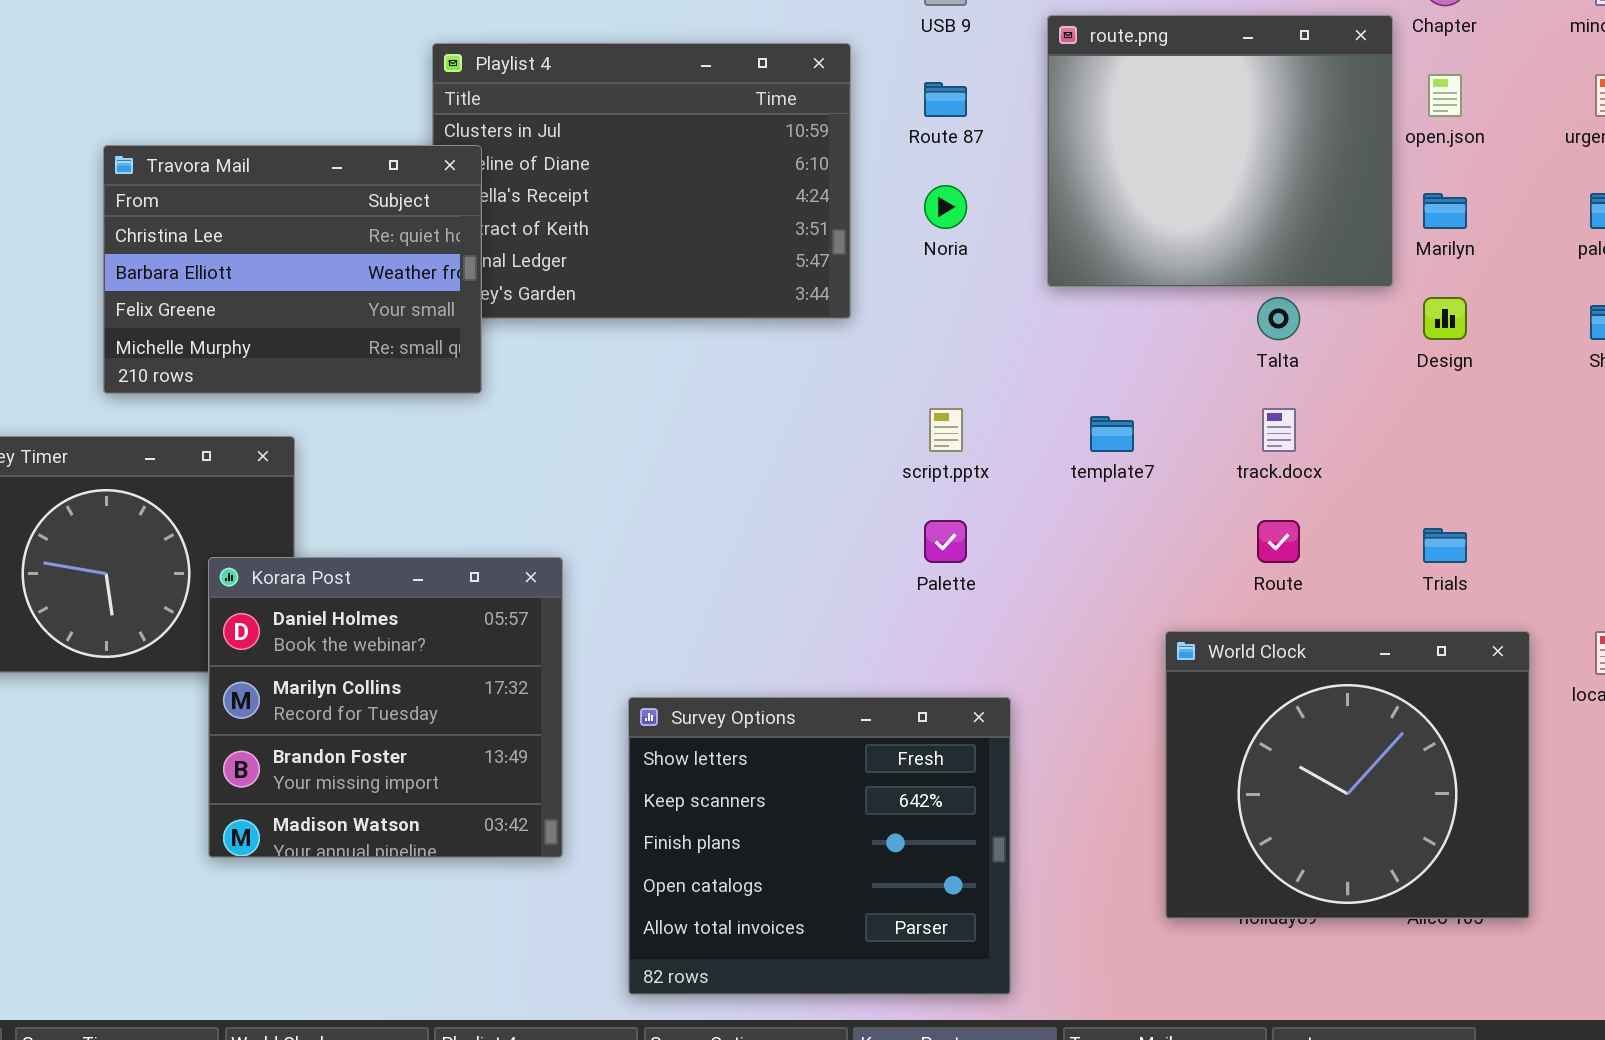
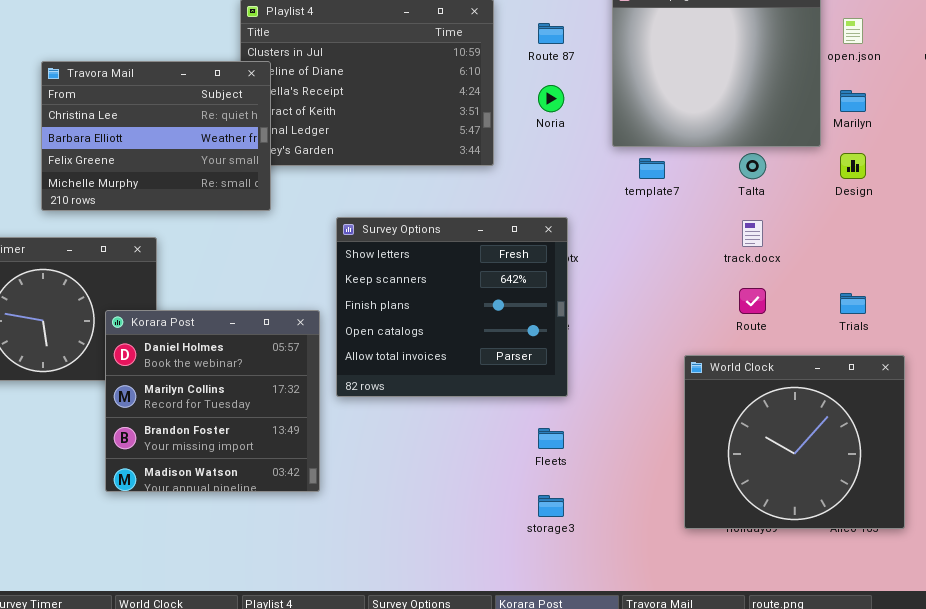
template7: [1090,416,1134,452] -> [639,158,665,179], moved
Survey Options: [628,697,1011,995] -> [336,217,568,397], moved

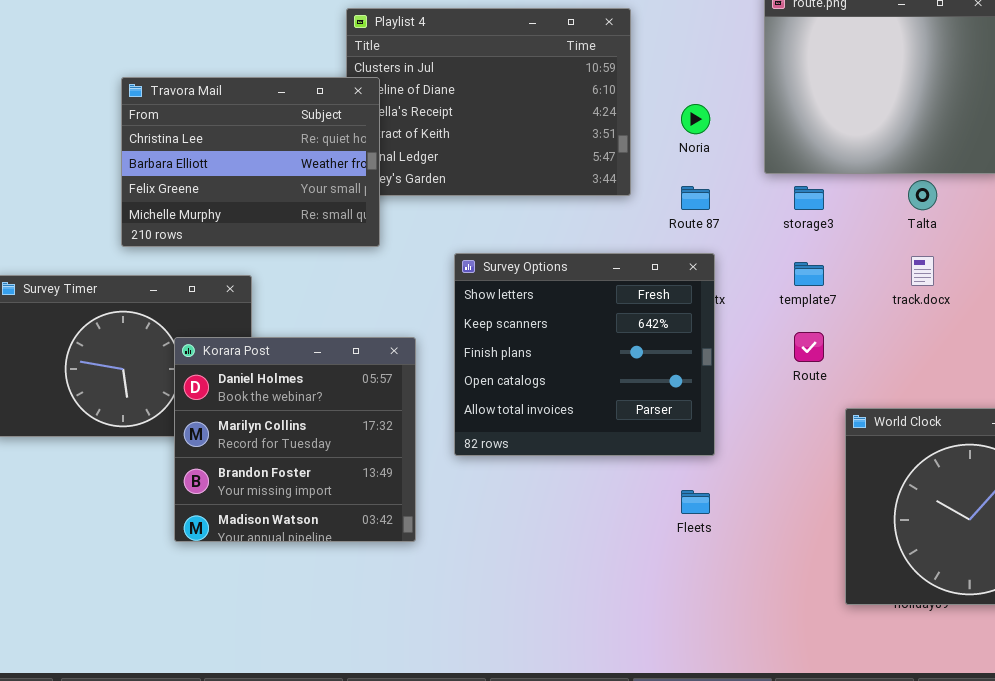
Route 87: [538,23,564,44] -> [681,186,710,210], moved
template7: [639,158,665,179] -> [794,262,824,286], moved
Route: [739,288,766,314] -> [794,332,824,362], moved
Korara Post: [105,310,320,492] -> [174,337,416,542], moved
storage3: [538,495,564,517] -> [794,186,824,210], moved

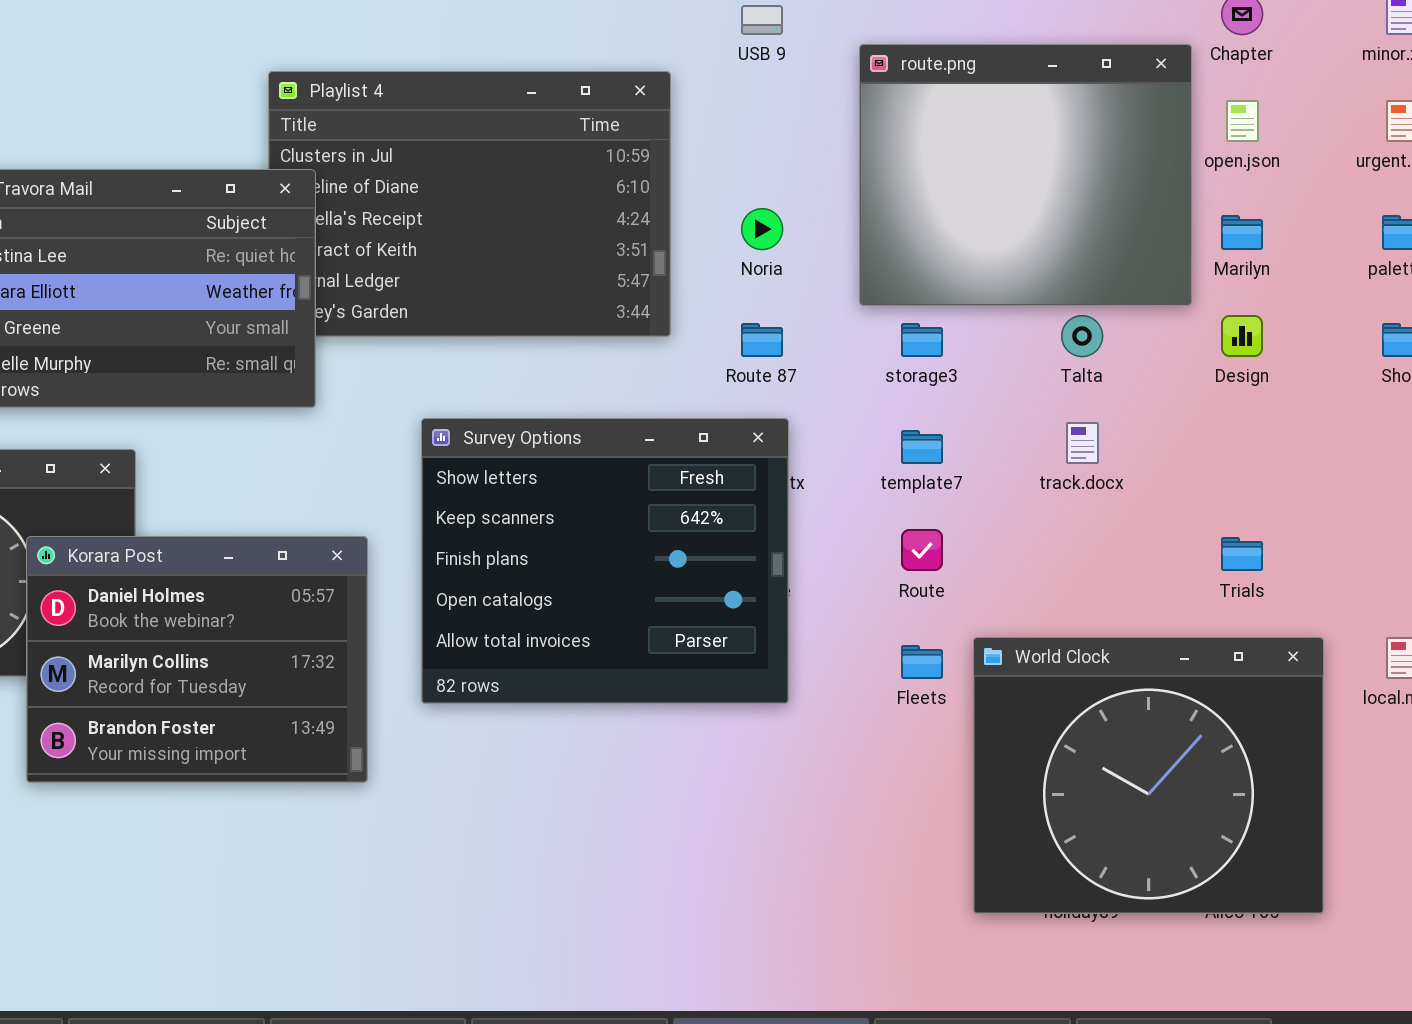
Korara Post: [174,337,416,542] -> [26,536,368,783], resized
Fleets: [681,490,710,514] -> [901,645,943,679], moved

